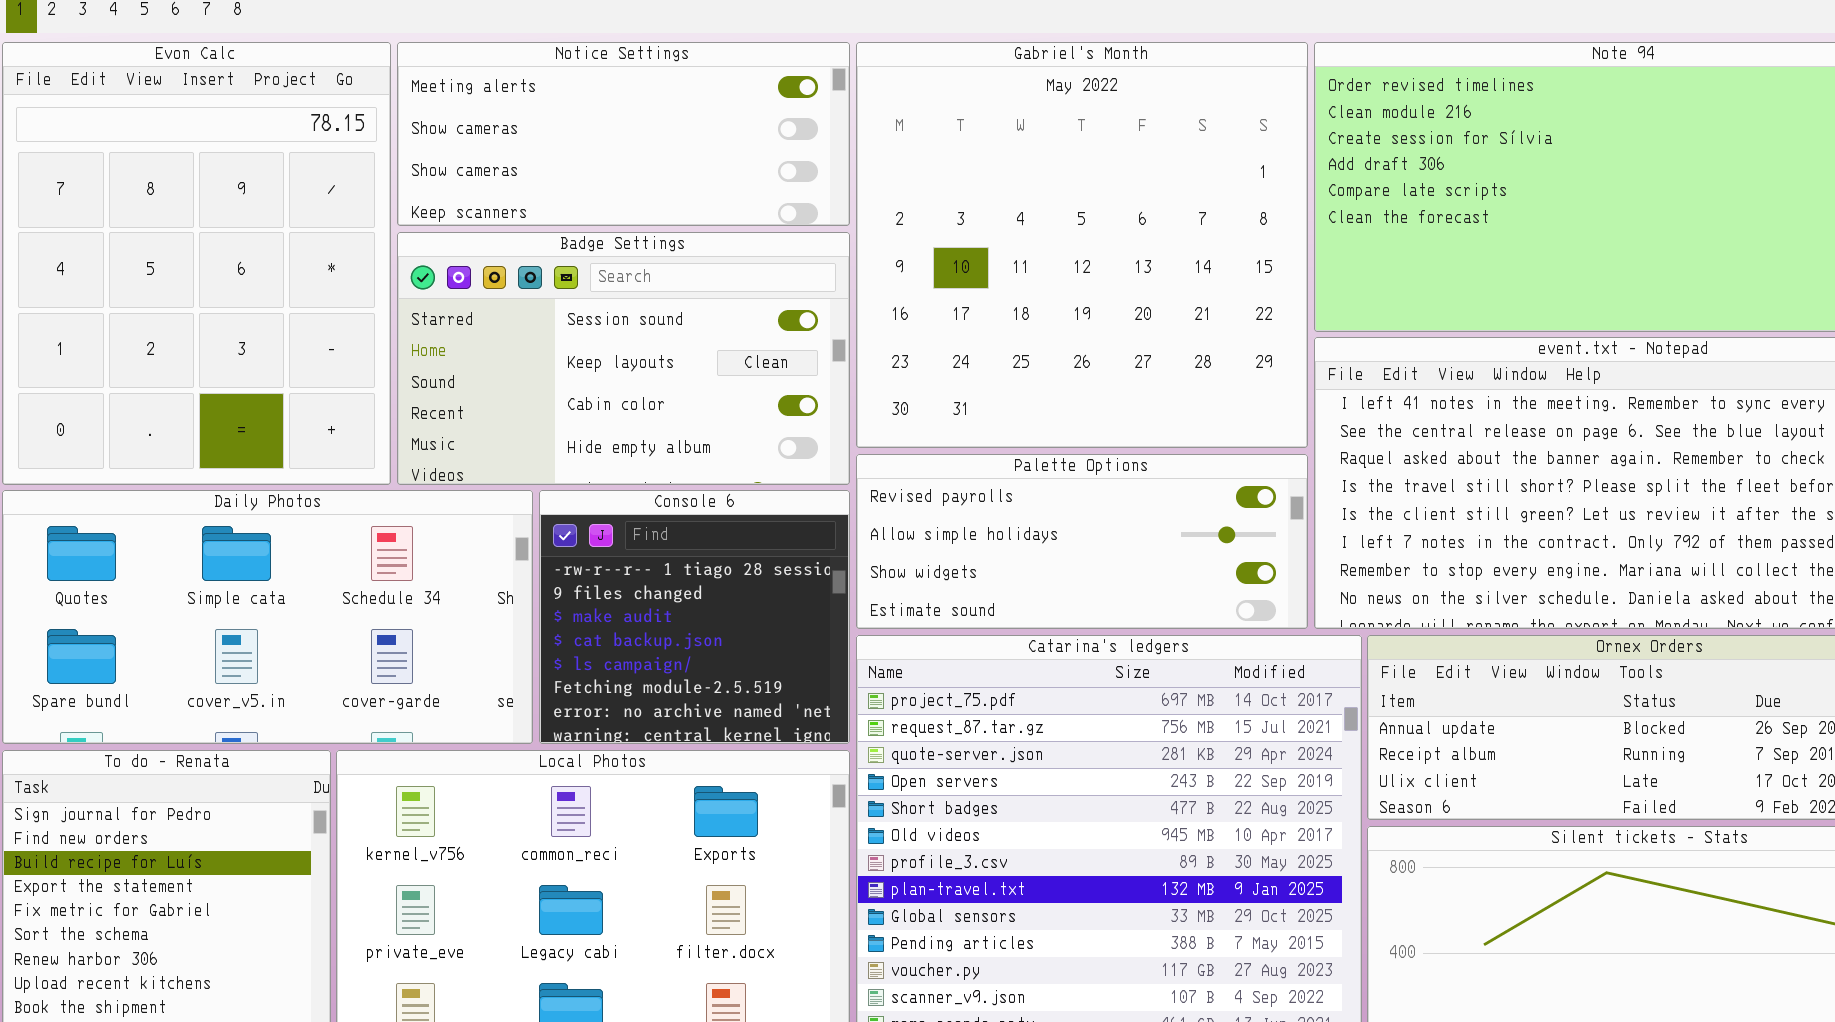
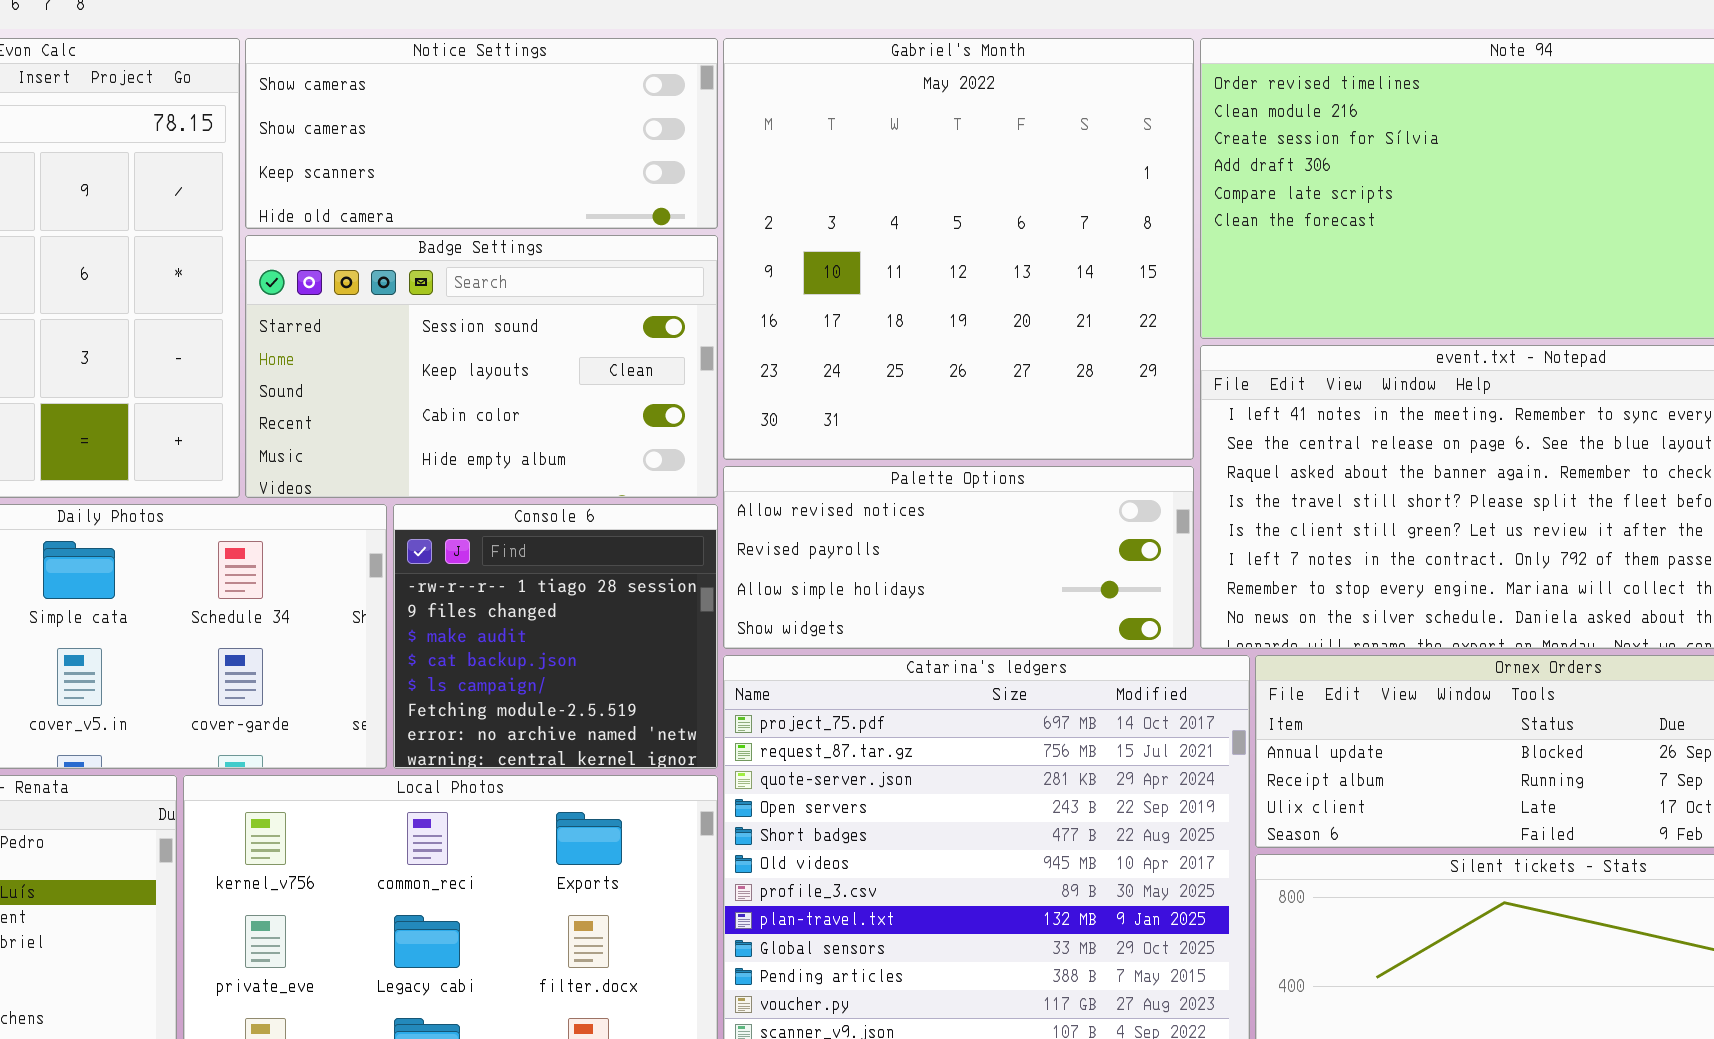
Notice Settings: [397,42,850,226] -> [245,38,718,229], scrolled down 1 row
Palette Options: [856,454,1308,629] -> [723,466,1194,649], scrolled up 1 row

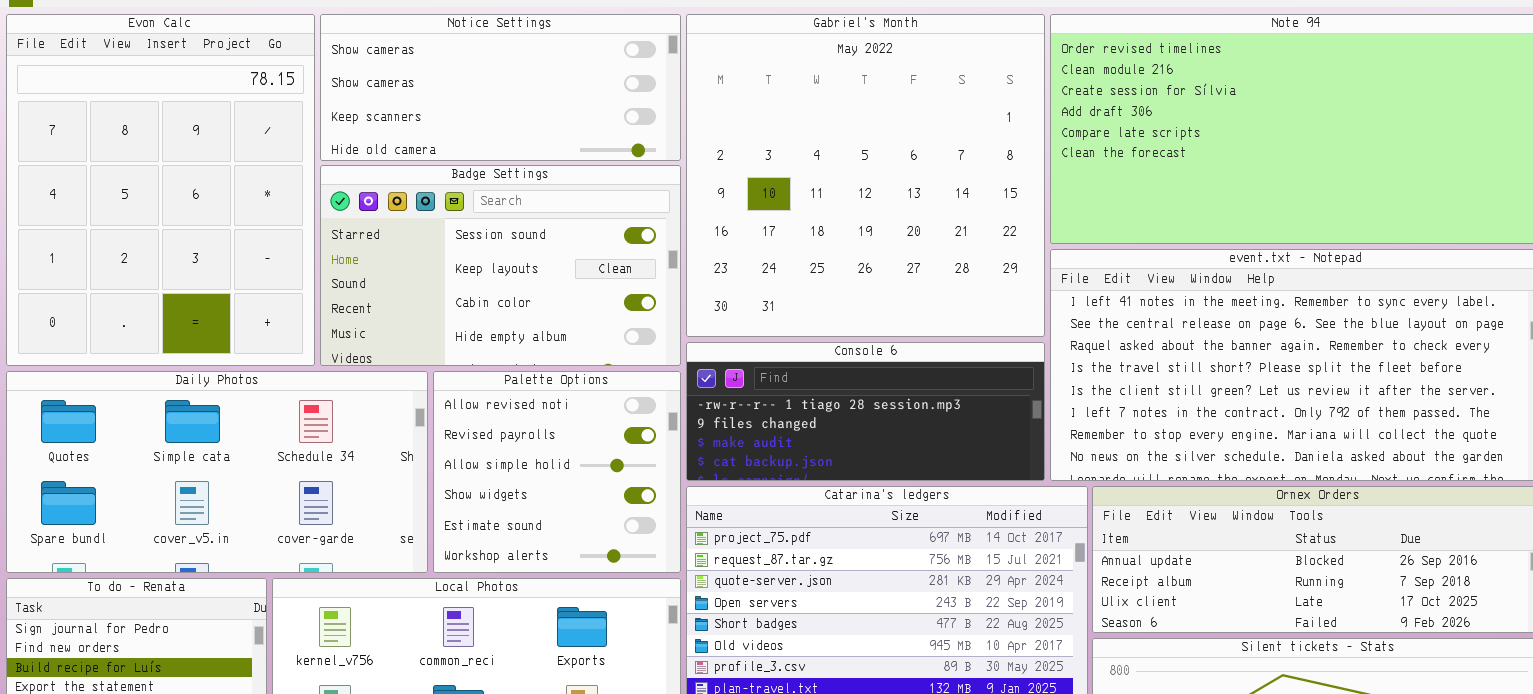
Palette Options: [723,466,1194,649] -> [433,371,681,573], moved, resized
Console 6: [393,504,718,769] -> [686,342,1045,481], moved, resized

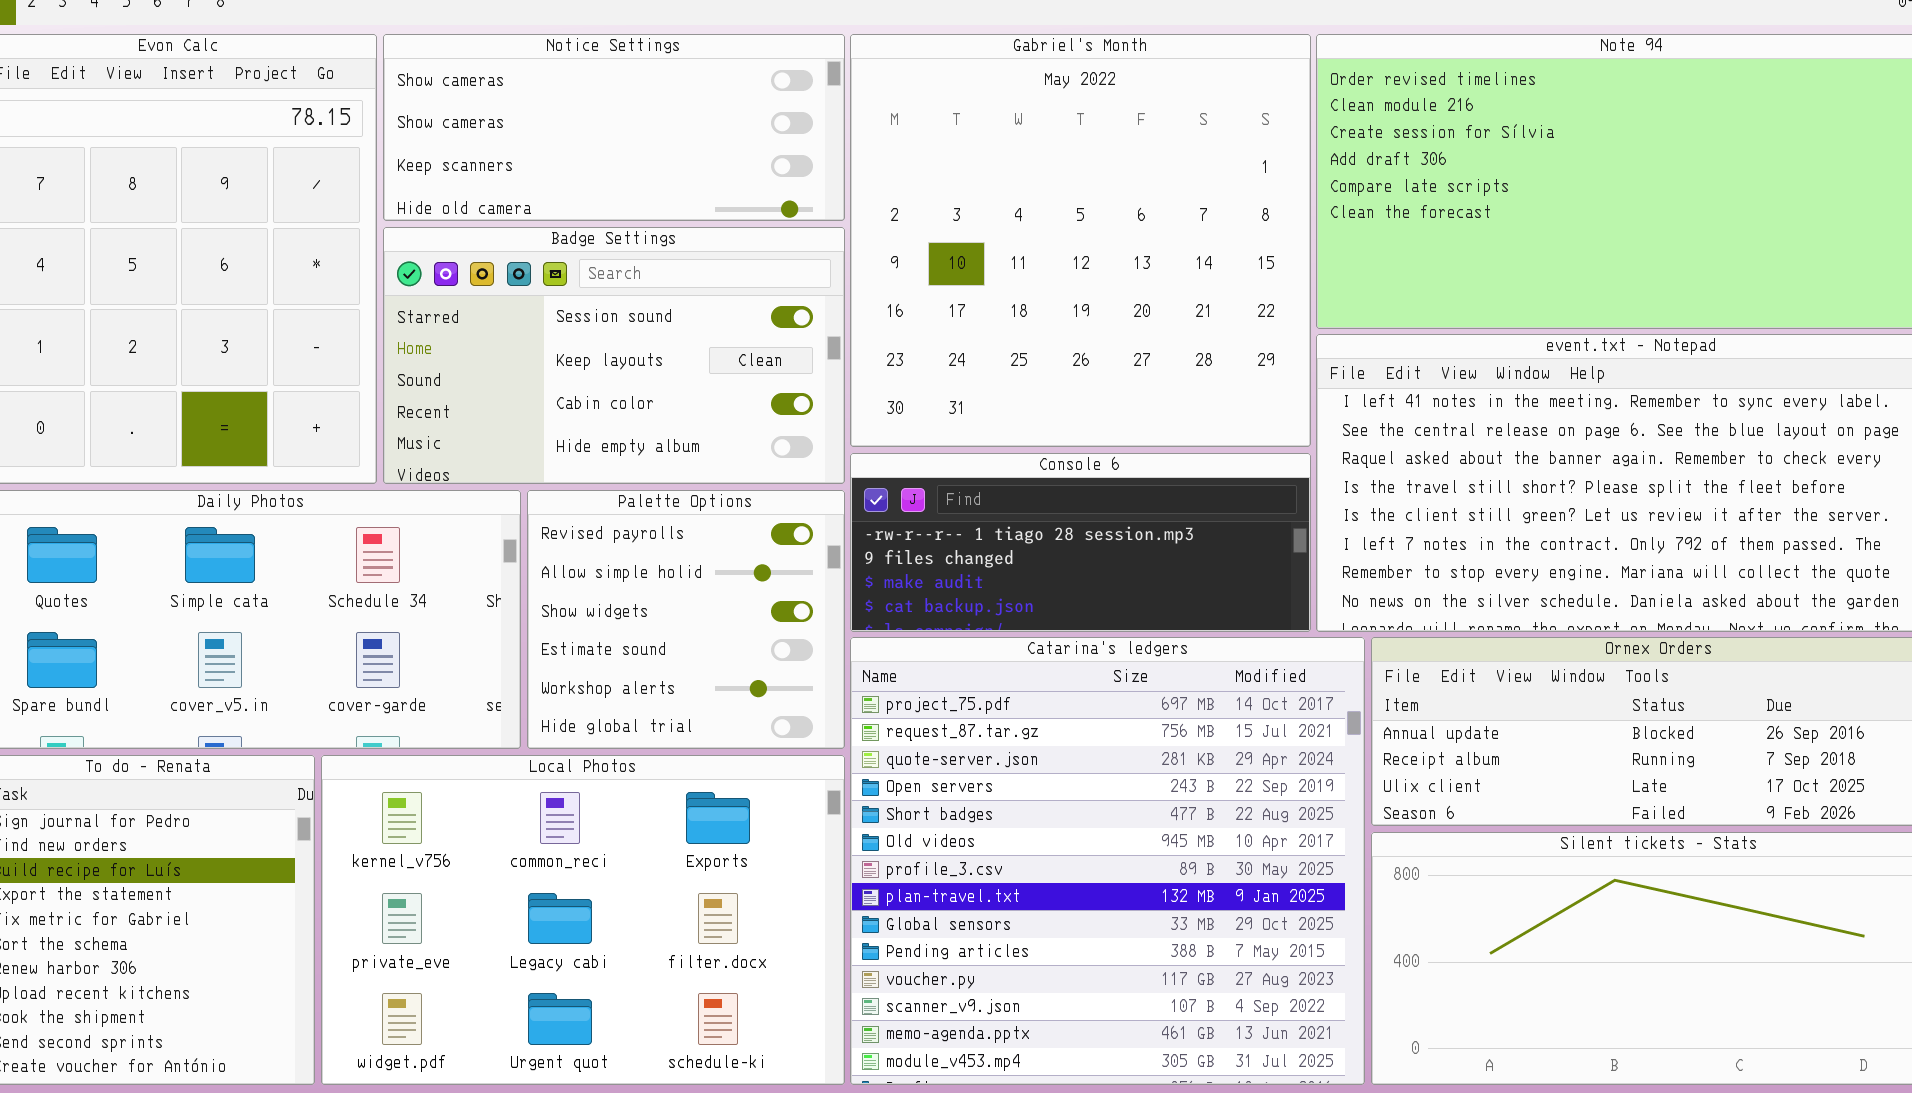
Palette Options: [433,371,681,573] -> [527,490,845,749], scrolled down 1 row

